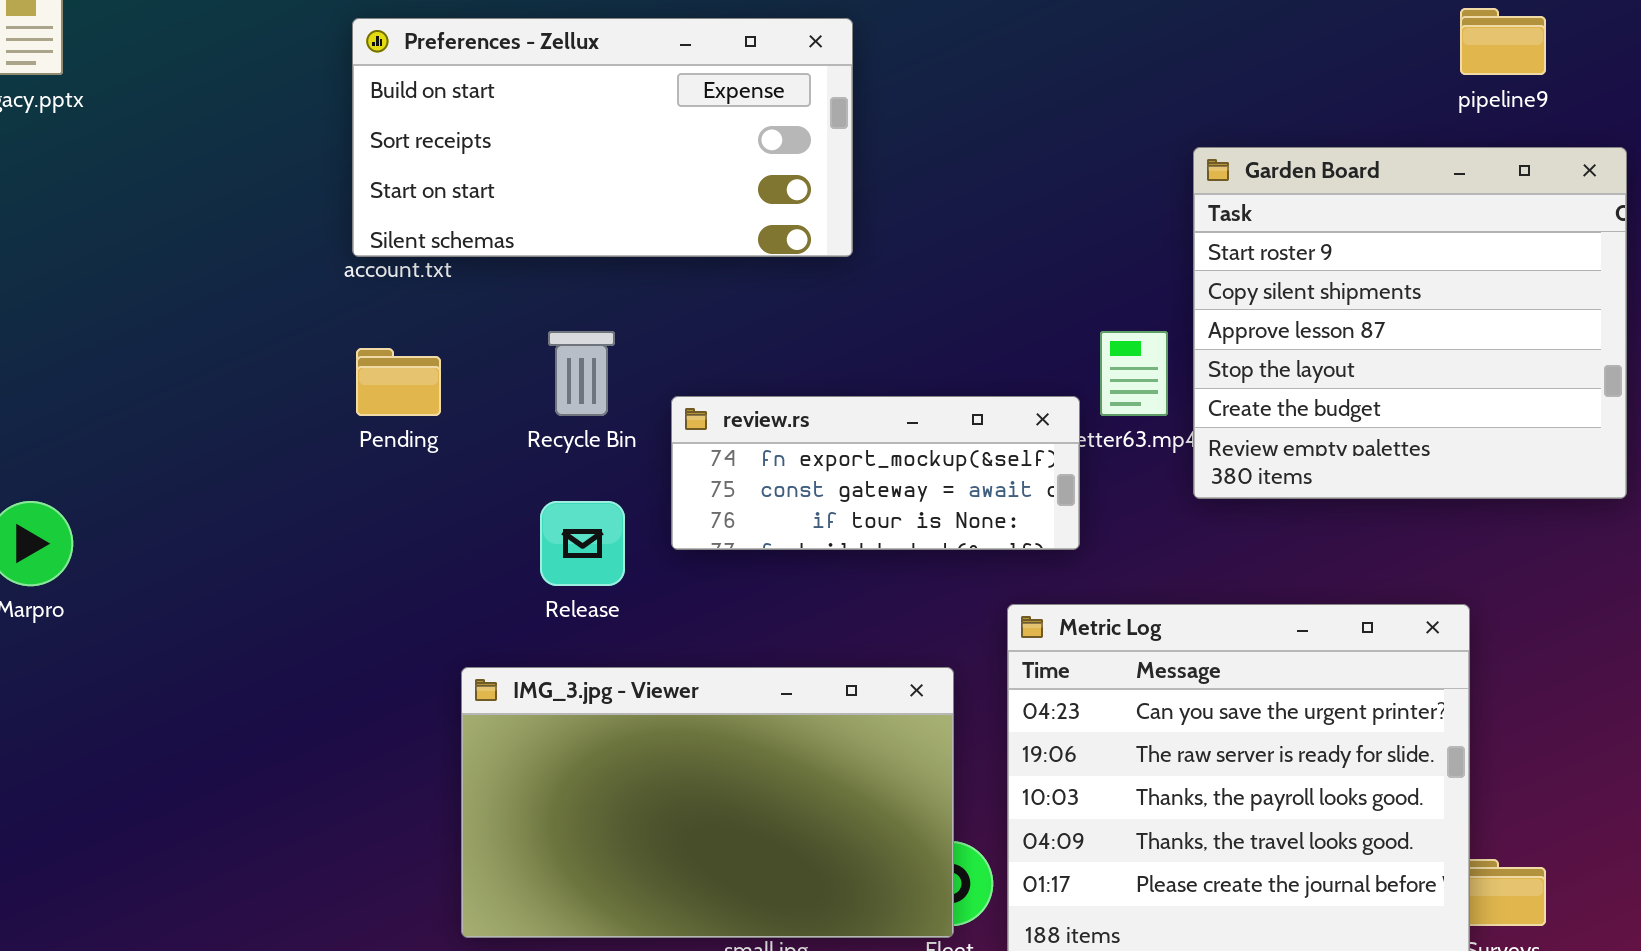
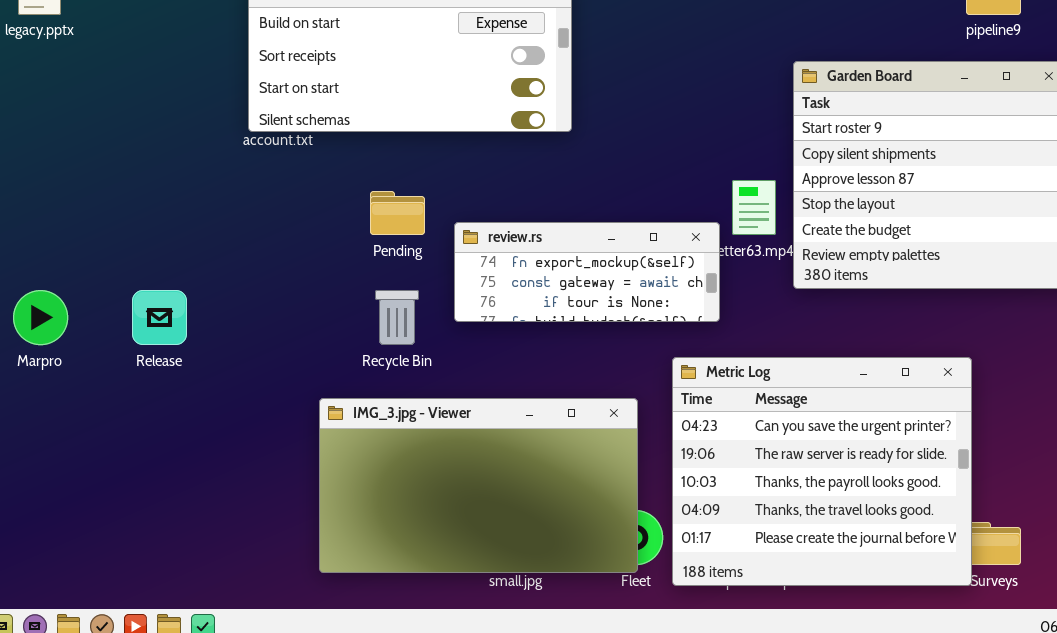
Recycle Bin: [548,331,615,416] -> [375,290,419,345], moved
Pending: [356,348,441,416] -> [370,191,425,235], moved
Release: [540,501,625,586] -> [132,290,187,345], moved

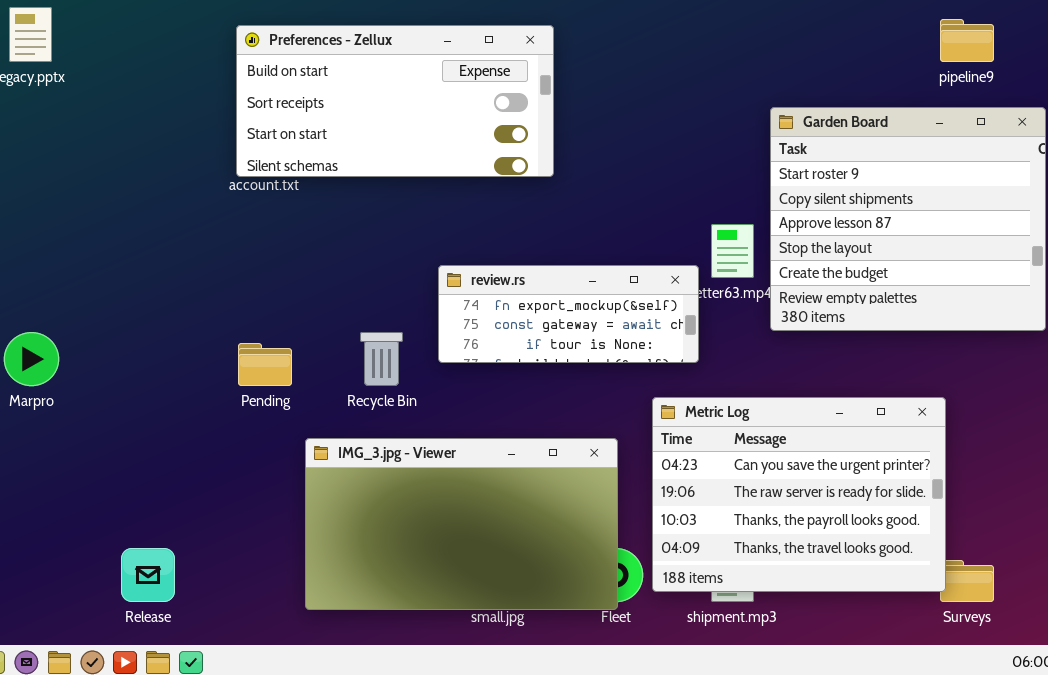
Pending: [370,191,425,235] -> [238,343,292,386], moved
Release: [132,290,187,345] -> [121,548,175,602], moved
Metric Log: [672,357,972,586] -> [652,397,946,592], resized

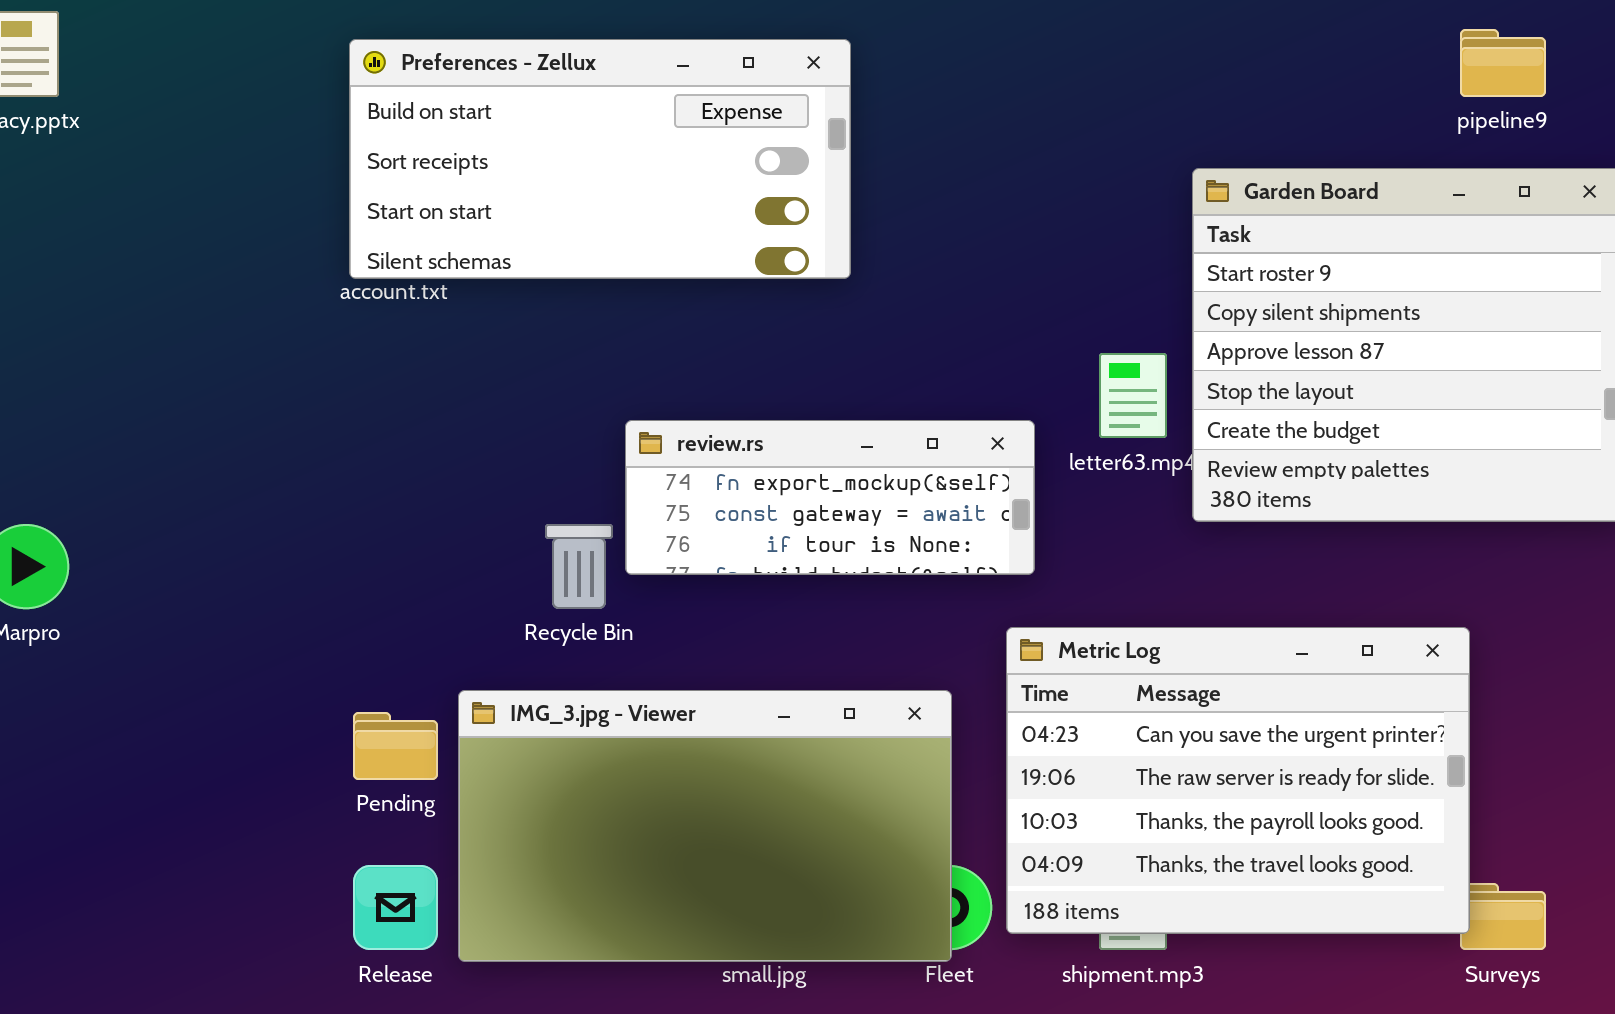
review.rs: [438,265,699,363] -> [625,420,1035,575], moved
Pending: [238,343,292,386] -> [353,712,438,780], moved
Release: [121,548,175,602] -> [353,865,438,950], moved

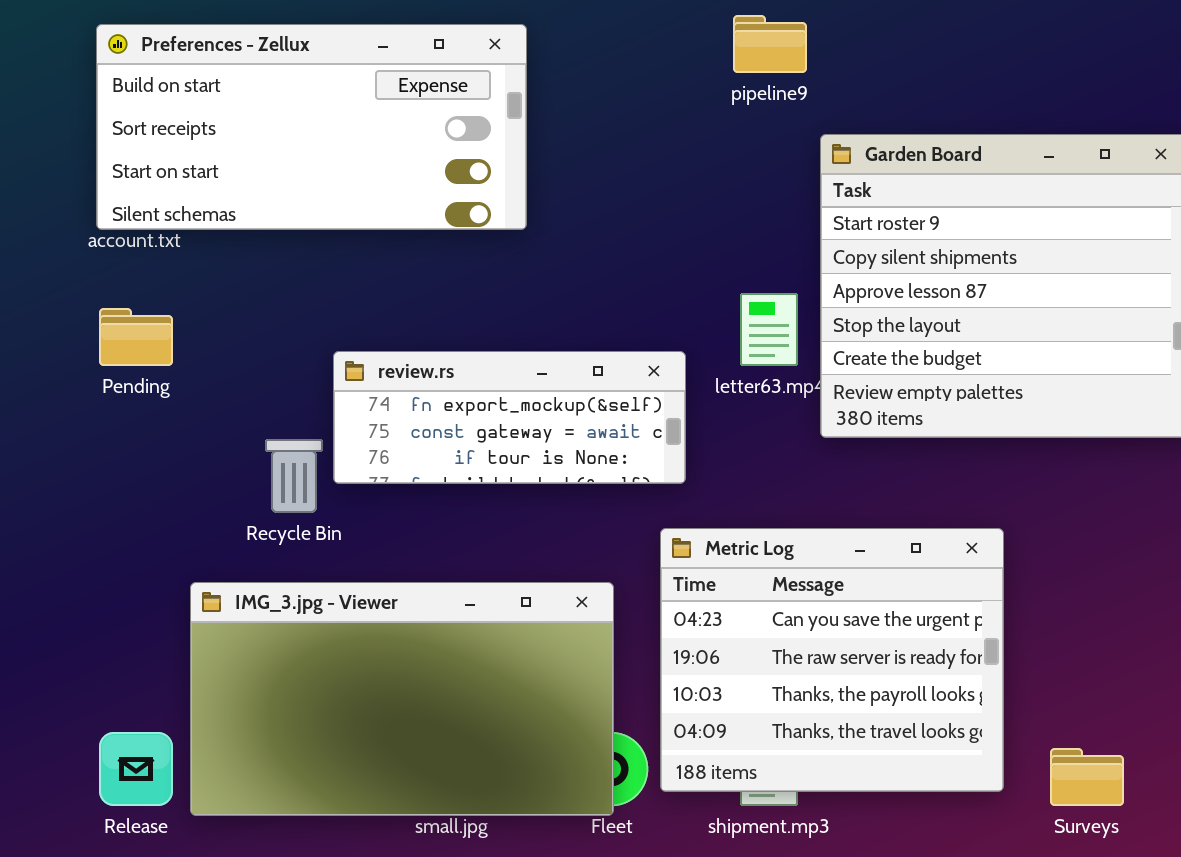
pipeline9: [1460,29,1546,97] -> [733,15,807,73], moved
Metric Log: [1006,627,1470,934] -> [660,528,1004,792], resized
Pending: [353,712,438,780] -> [99,308,173,366], moved

